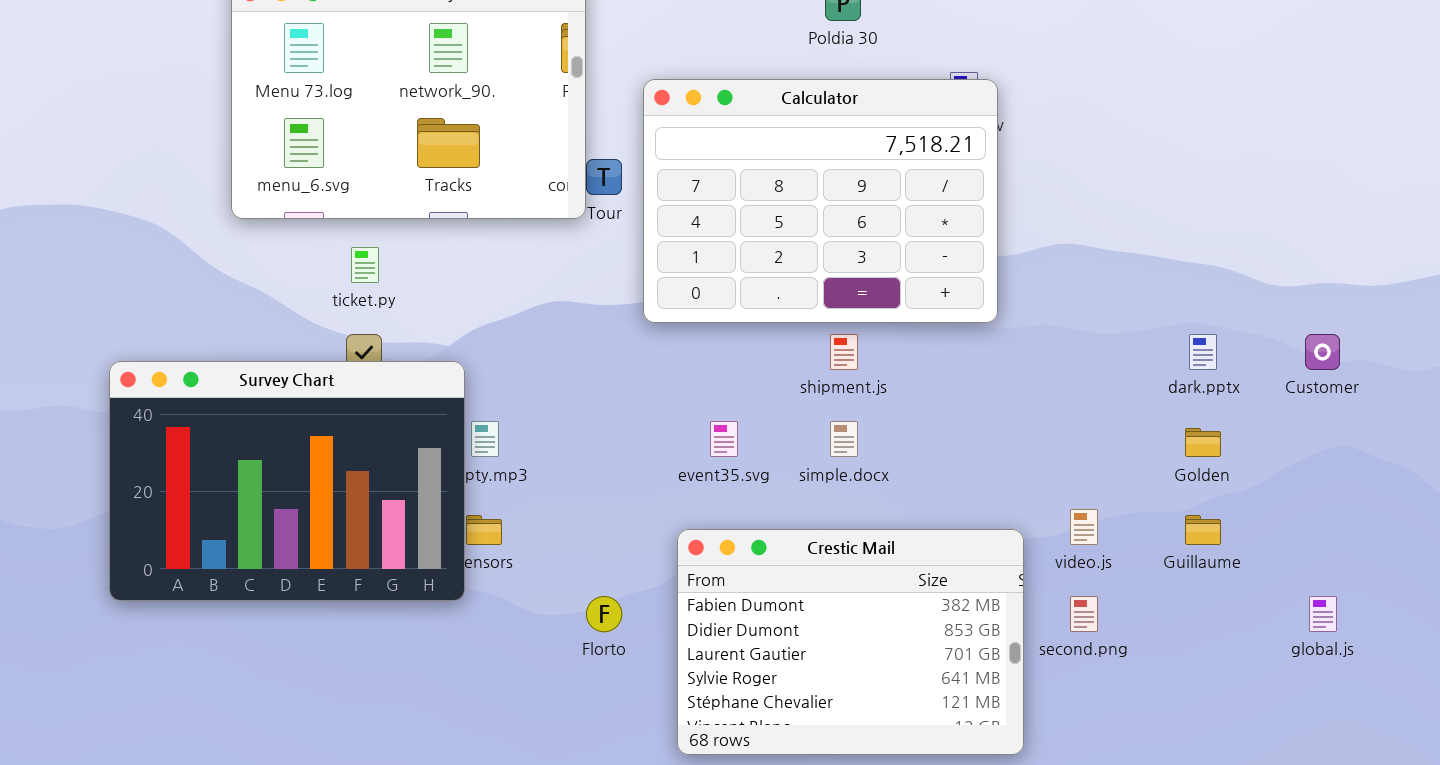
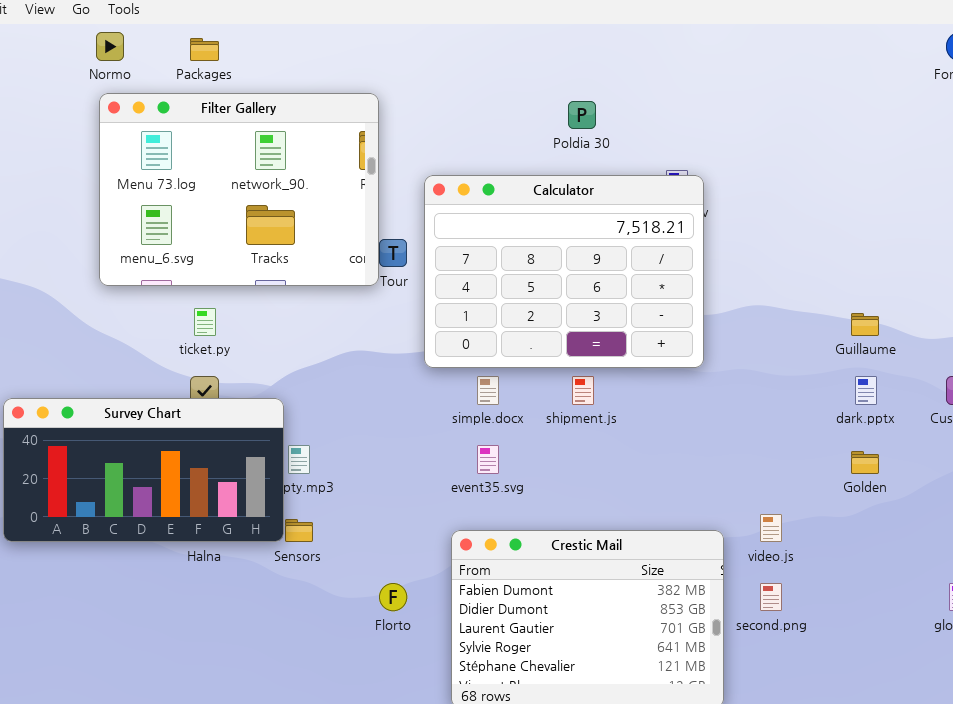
Survey Chart: [109,361,465,601] -> [3,398,284,542], resized
simple.docx: [830,421,858,457] -> [477,376,499,405], moved
Guillaume: [1185,515,1221,545] -> [851,313,879,336], moved

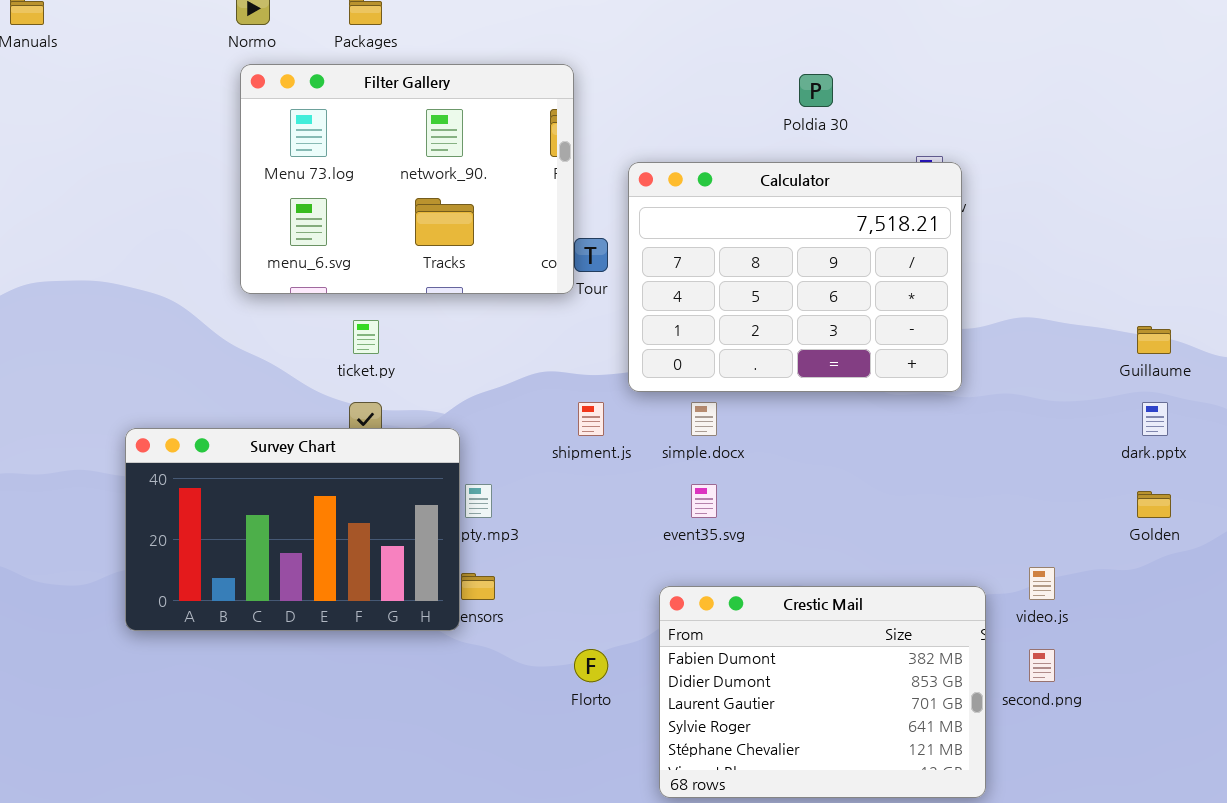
shipment.js: [572,376,594,405] -> [578,402,604,436], moved
Survey Chart: [3,398,284,542] -> [125,428,460,631], resized

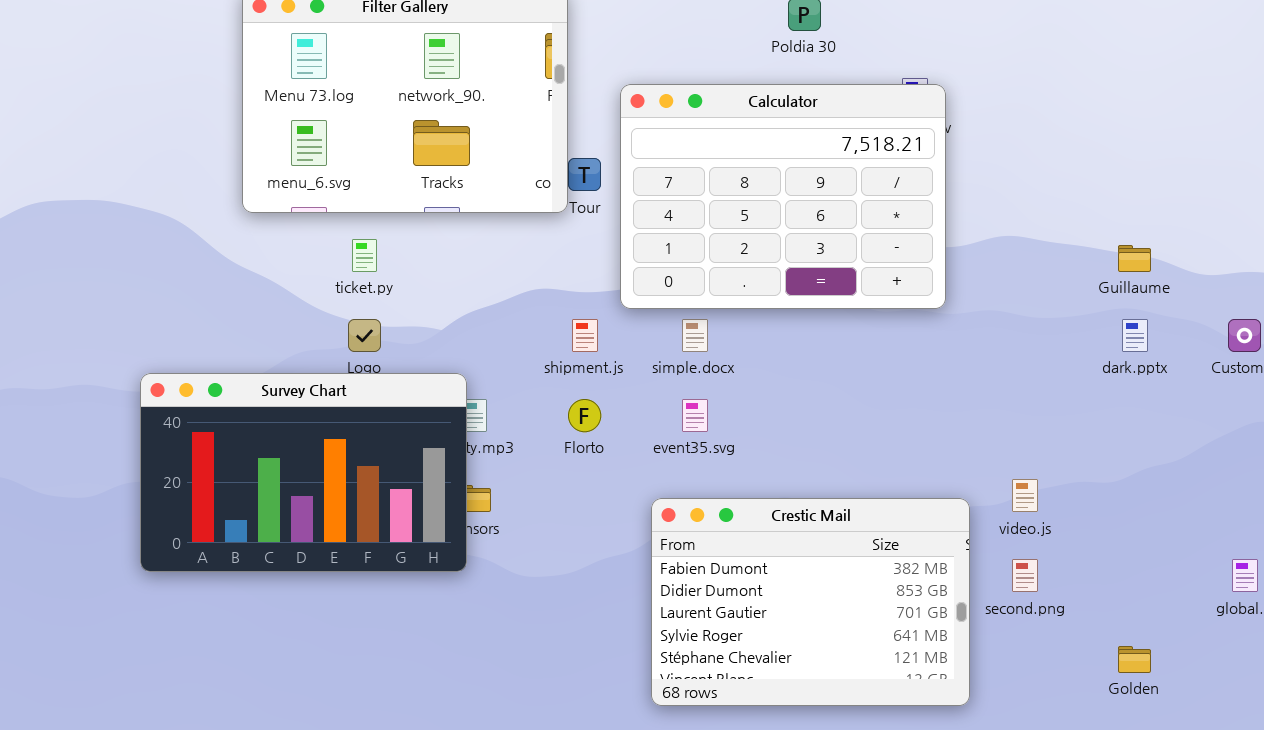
Survey Chart: [125,428,460,631] -> [140,373,467,572], moved
Golden: [1137,491,1171,518] -> [1118,646,1151,673], moved
Florto: [574,649,608,682] -> [568,399,601,432], moved

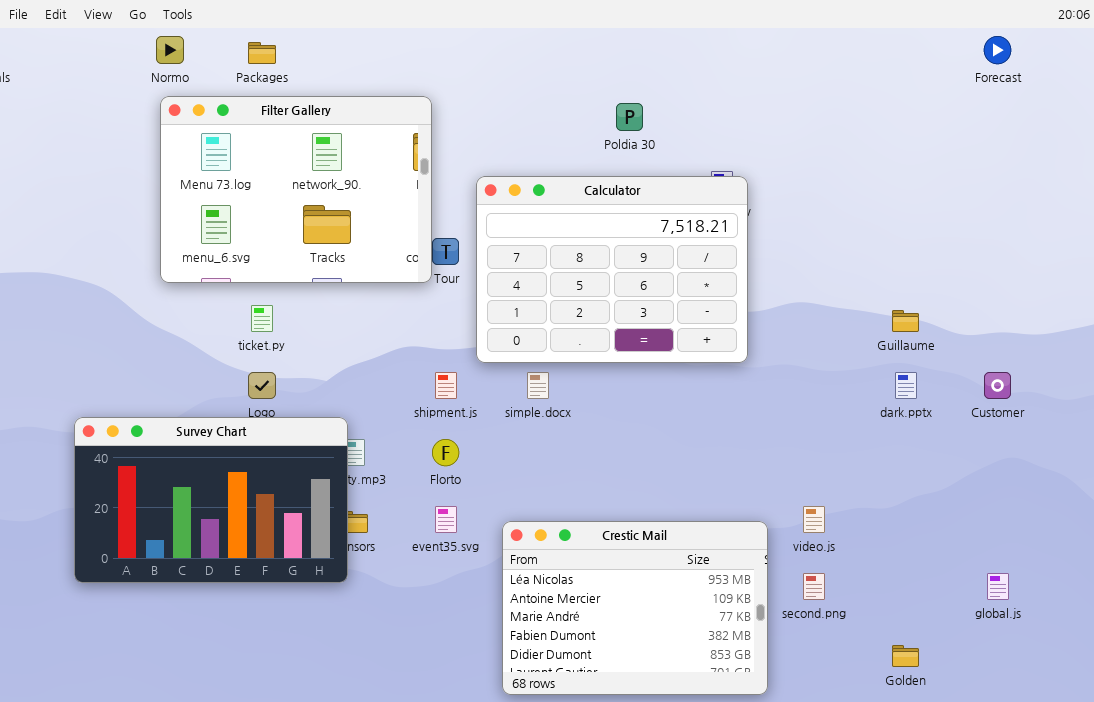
event35.svg: [682,399,708,432] -> [435,506,457,533], moved
Crestic Mail: [651,498,970,706] -> [502,521,768,695], scrolled up 3 rows

